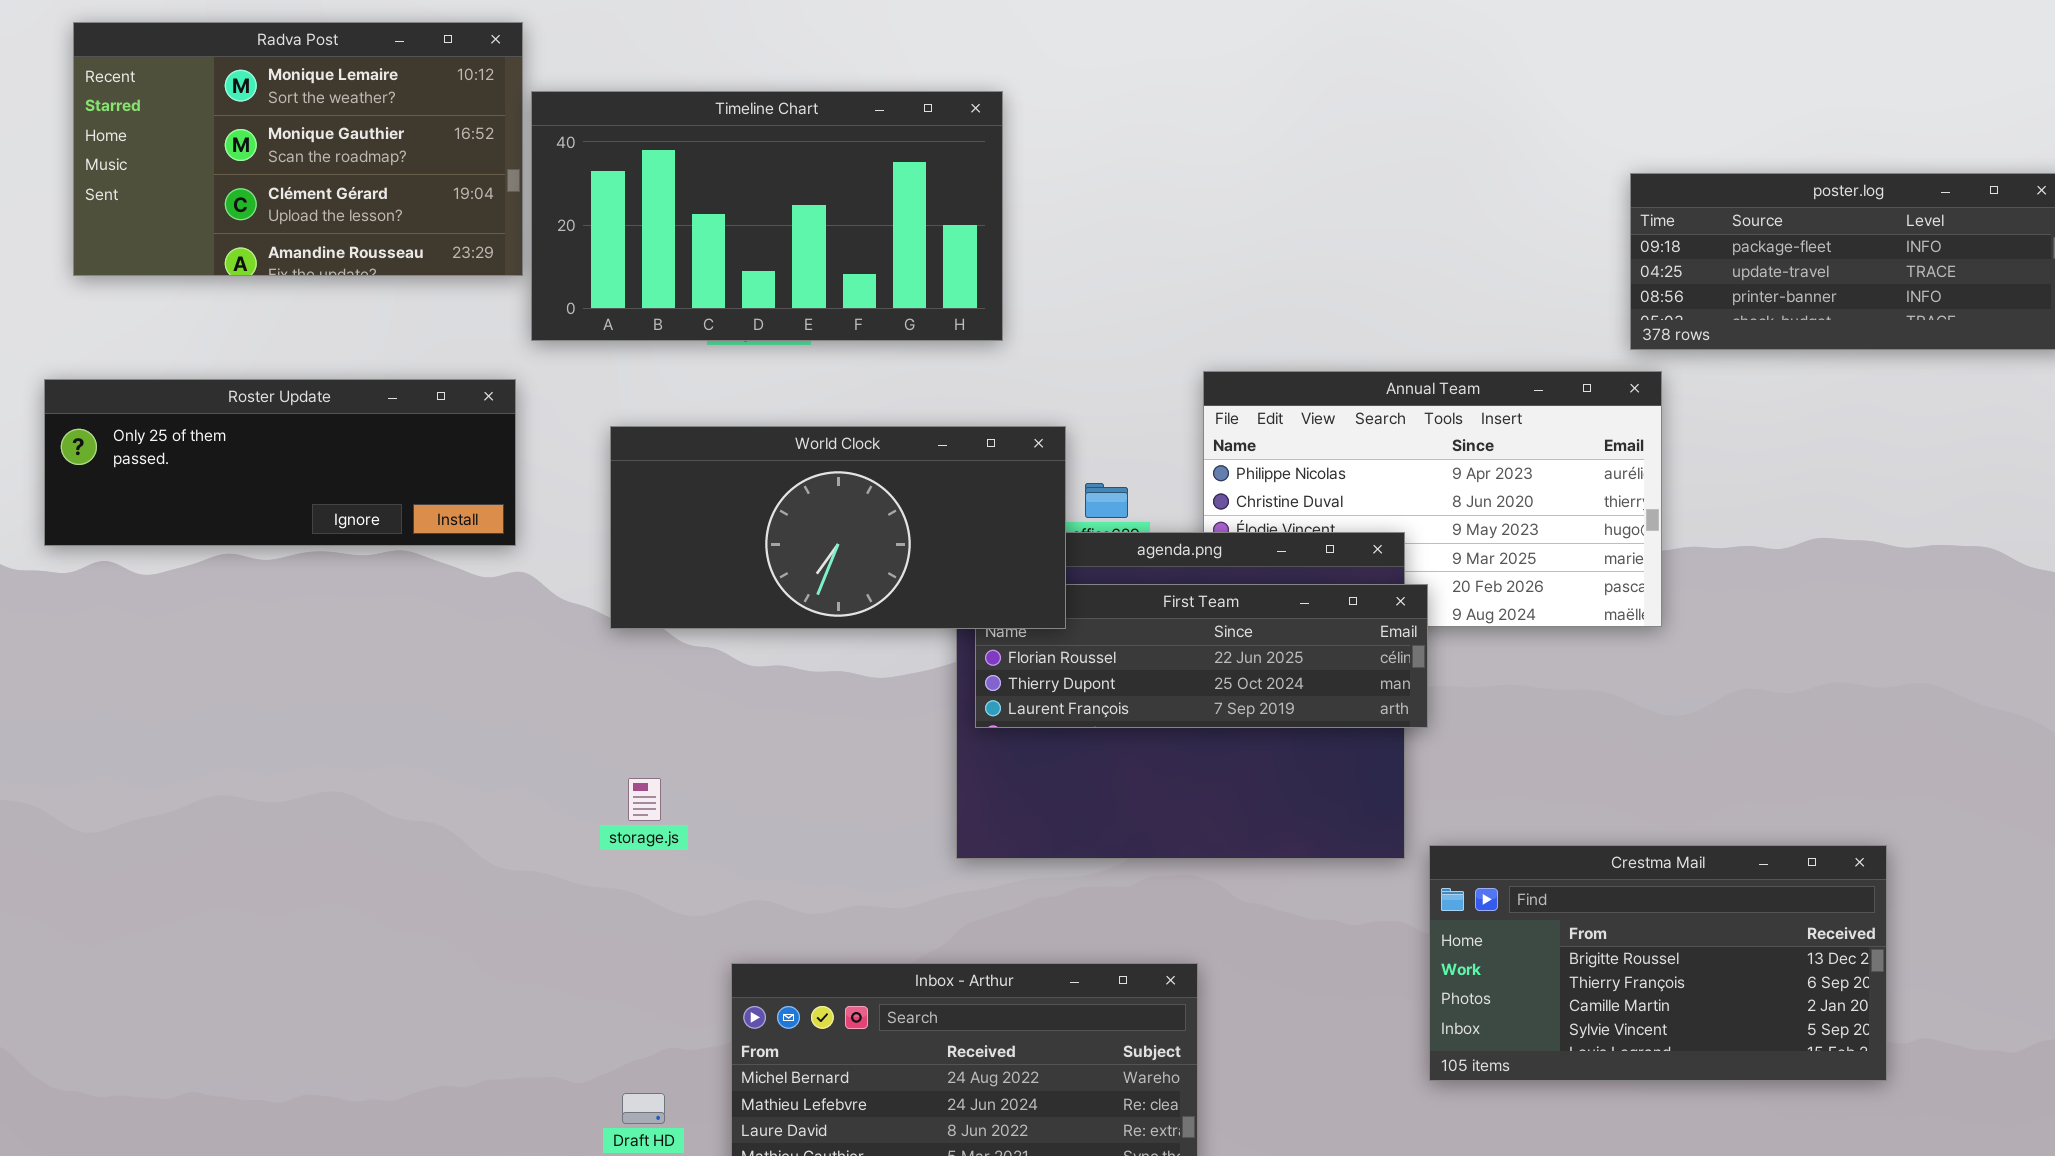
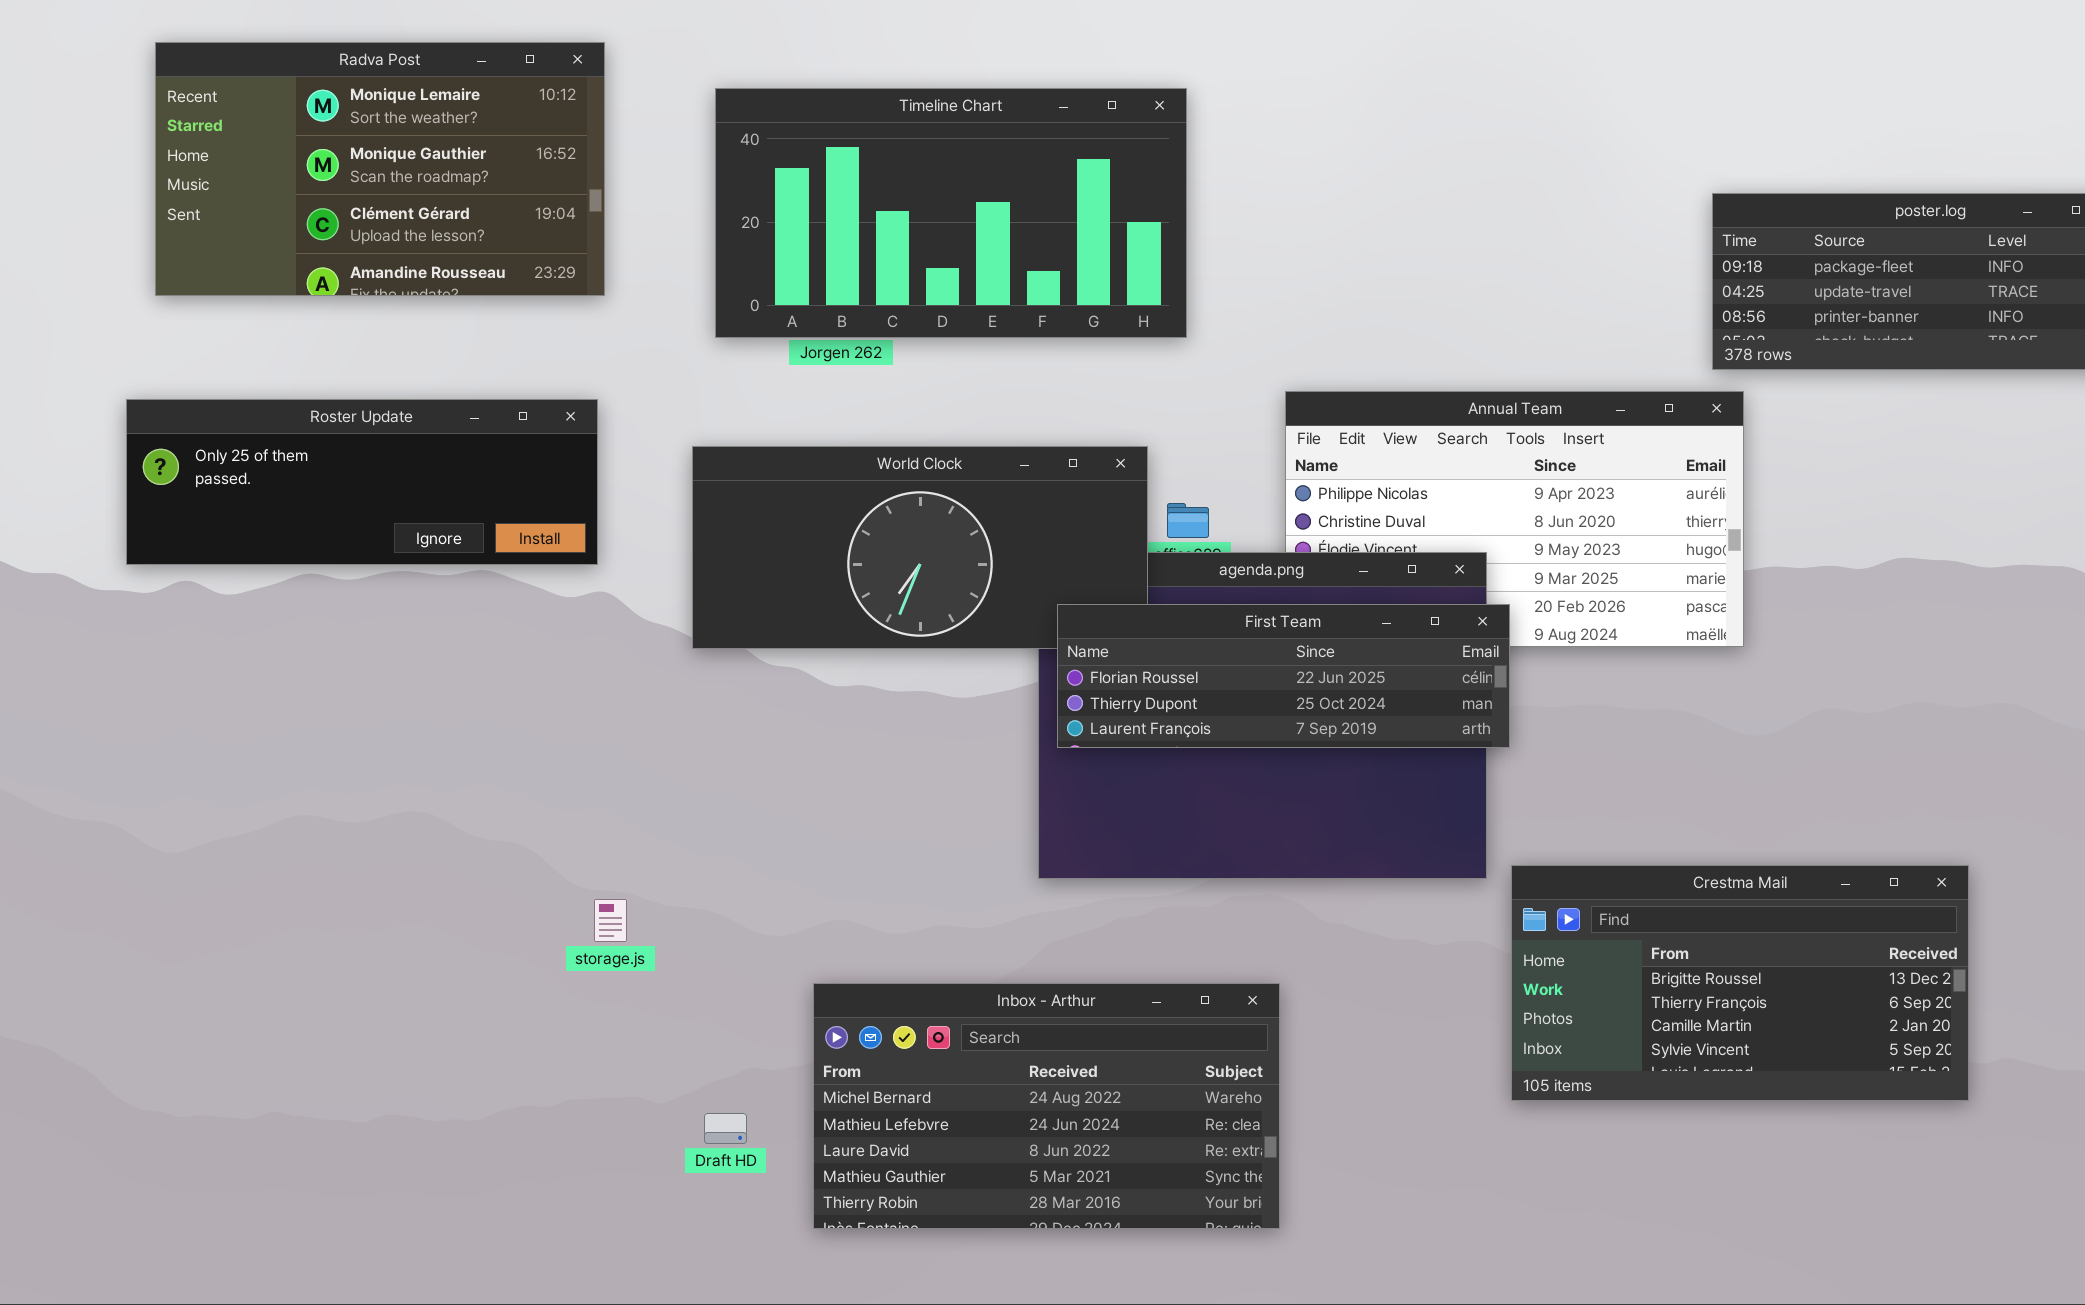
Timeline Chart: [531,91,1003,341] -> [715,88,1187,338], moved
First Team: [975,584,1428,728] -> [1057,604,1510,748], raised
storage.js: [628,778,661,821] -> [594,899,627,942], moved

